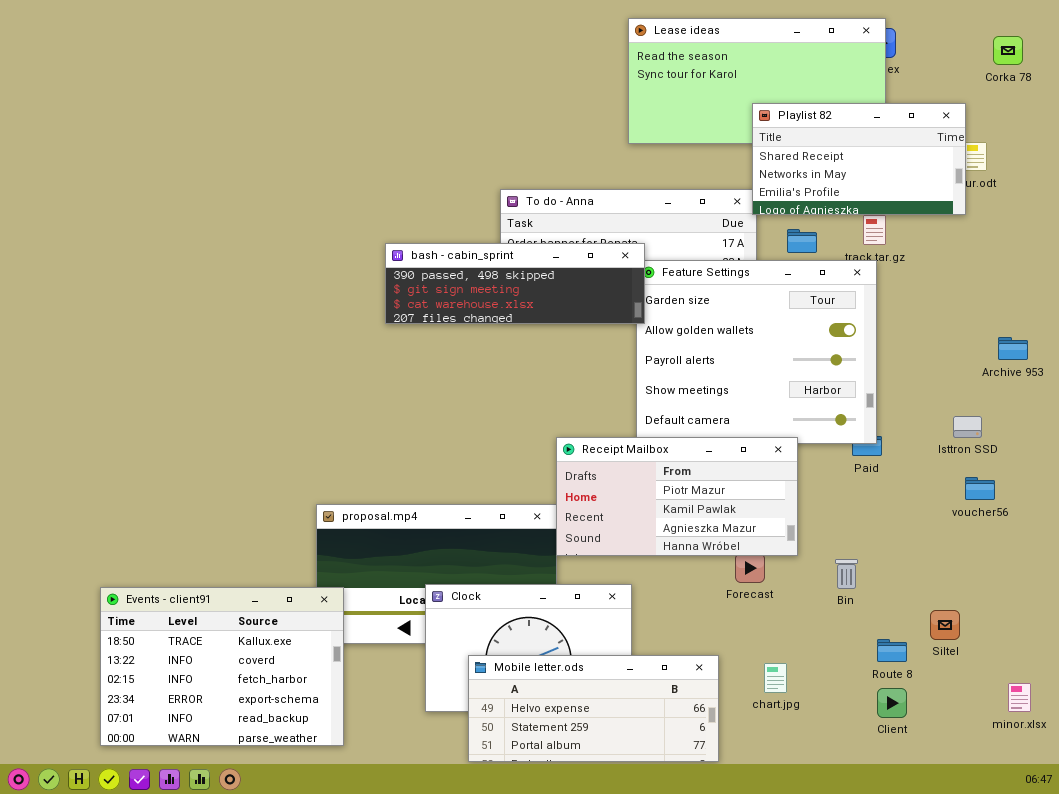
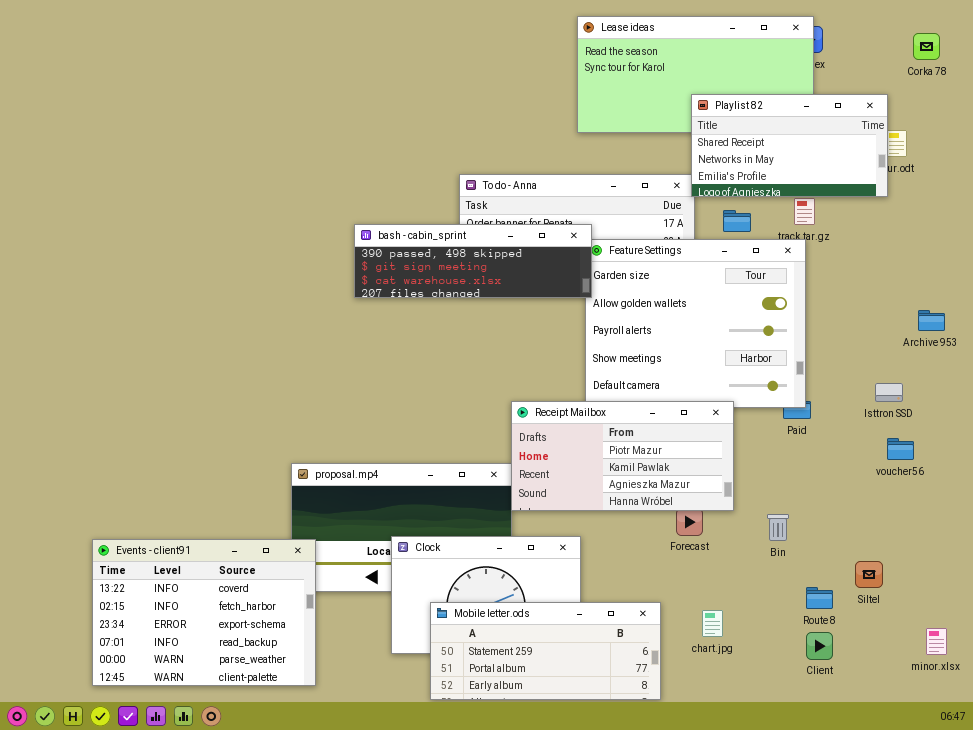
Events - client91: [100,587,344,746] -> [92,539,316,686], scrolled down 1 row
Mobile letter.ods: [468,655,719,762] -> [430,602,661,700], scrolled down 1 row

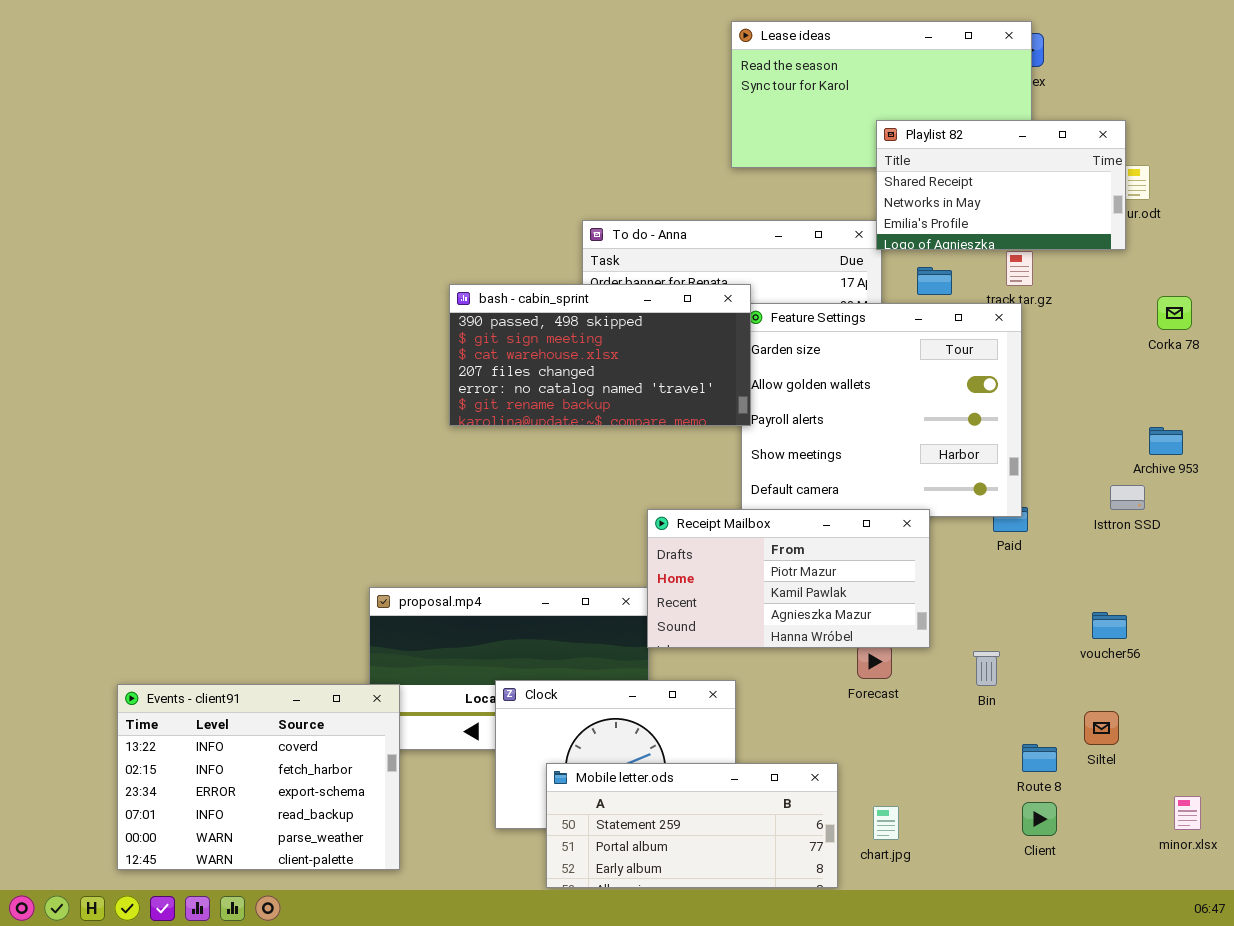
Corka 78: [913,33,940,60] -> [1157,296,1192,330], moved
bash - cabin_sprint: [354,224,592,298] -> [449,284,751,426], resized
Archive 953: [918,310,945,331] -> [1149,427,1183,455], moved
voucher56: [887,438,914,460] -> [1092,612,1127,639], moved
chart.jpg: [702,610,723,637] -> [873,806,899,840], moved

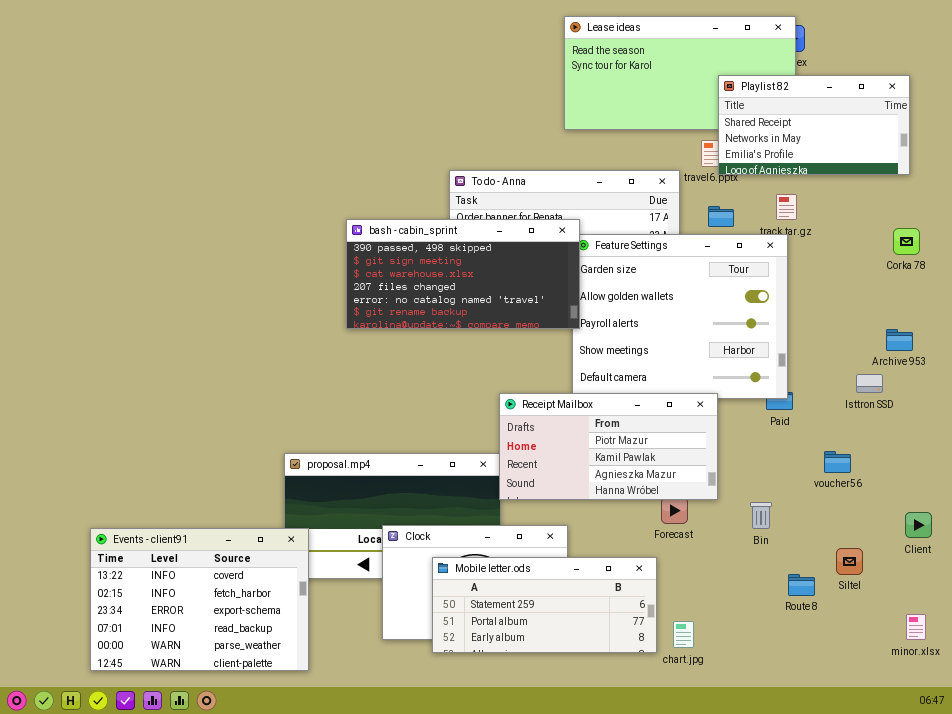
Playlist 82: [876,120,1126,250] -> [718,75,910,175], moved
voucher56: [1092,612,1127,639] -> [824,451,851,473], moved
Mobile letter.ods: [546,763,838,888] -> [432,557,657,653], moved
Client: [1022,802,1057,836] -> [905,512,932,538], moved

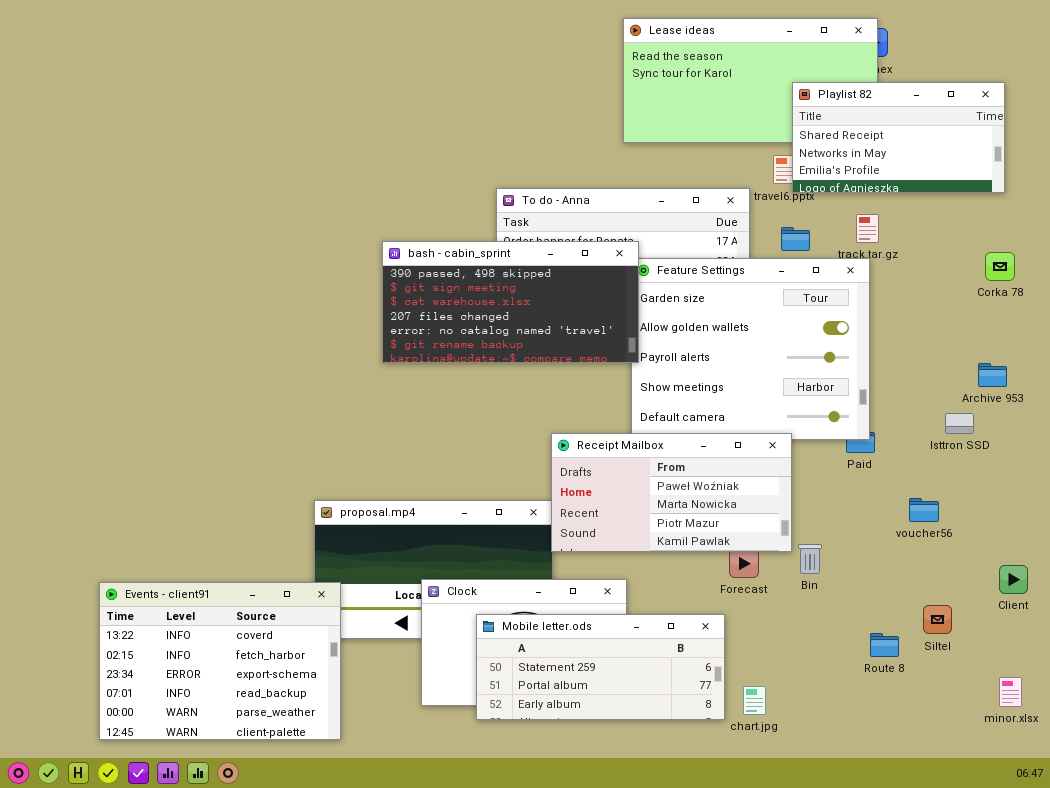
Receipt Mailbox: [499,393,718,500] -> [551,433,792,552], scrolled up 2 rows
Bin: [750,502,772,529] -> [798,544,822,574], moved

